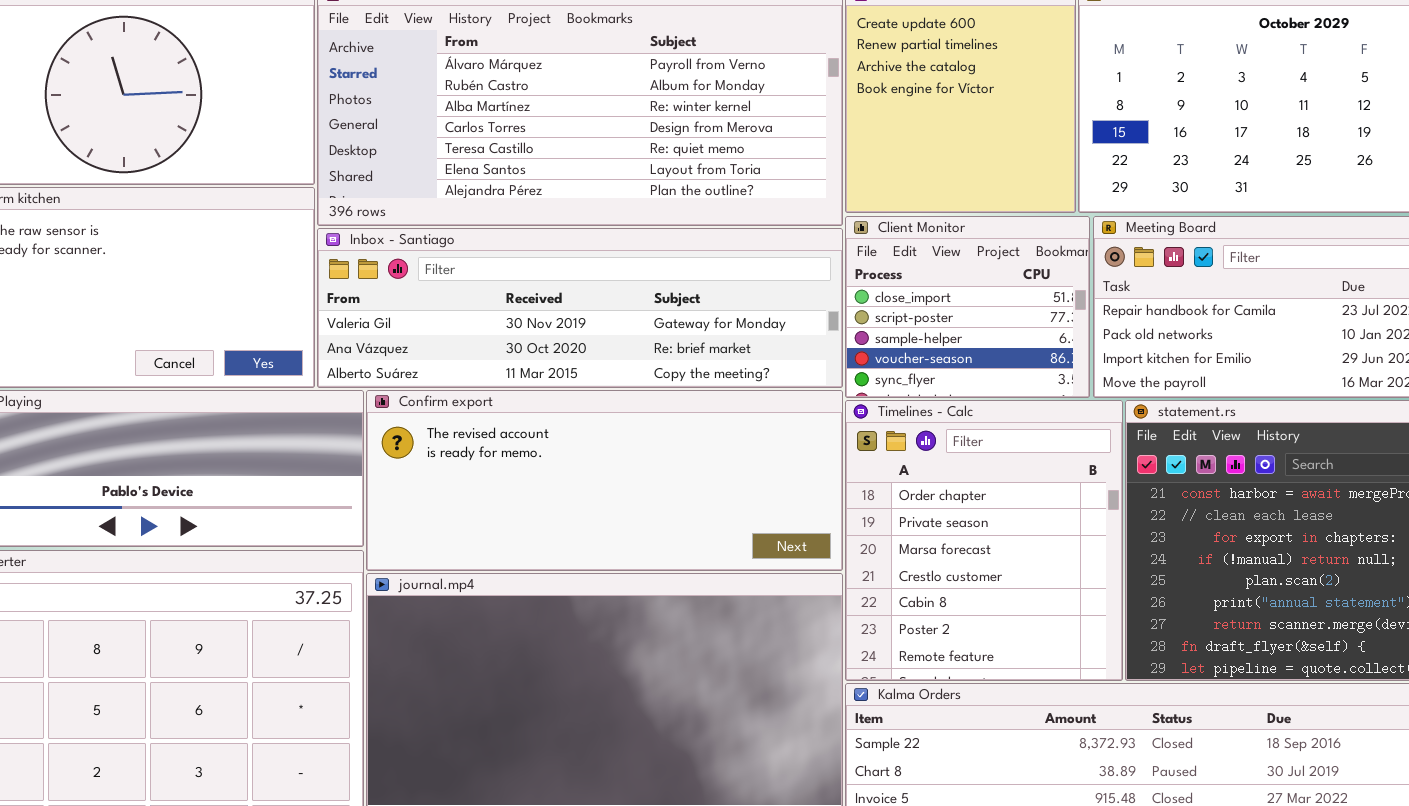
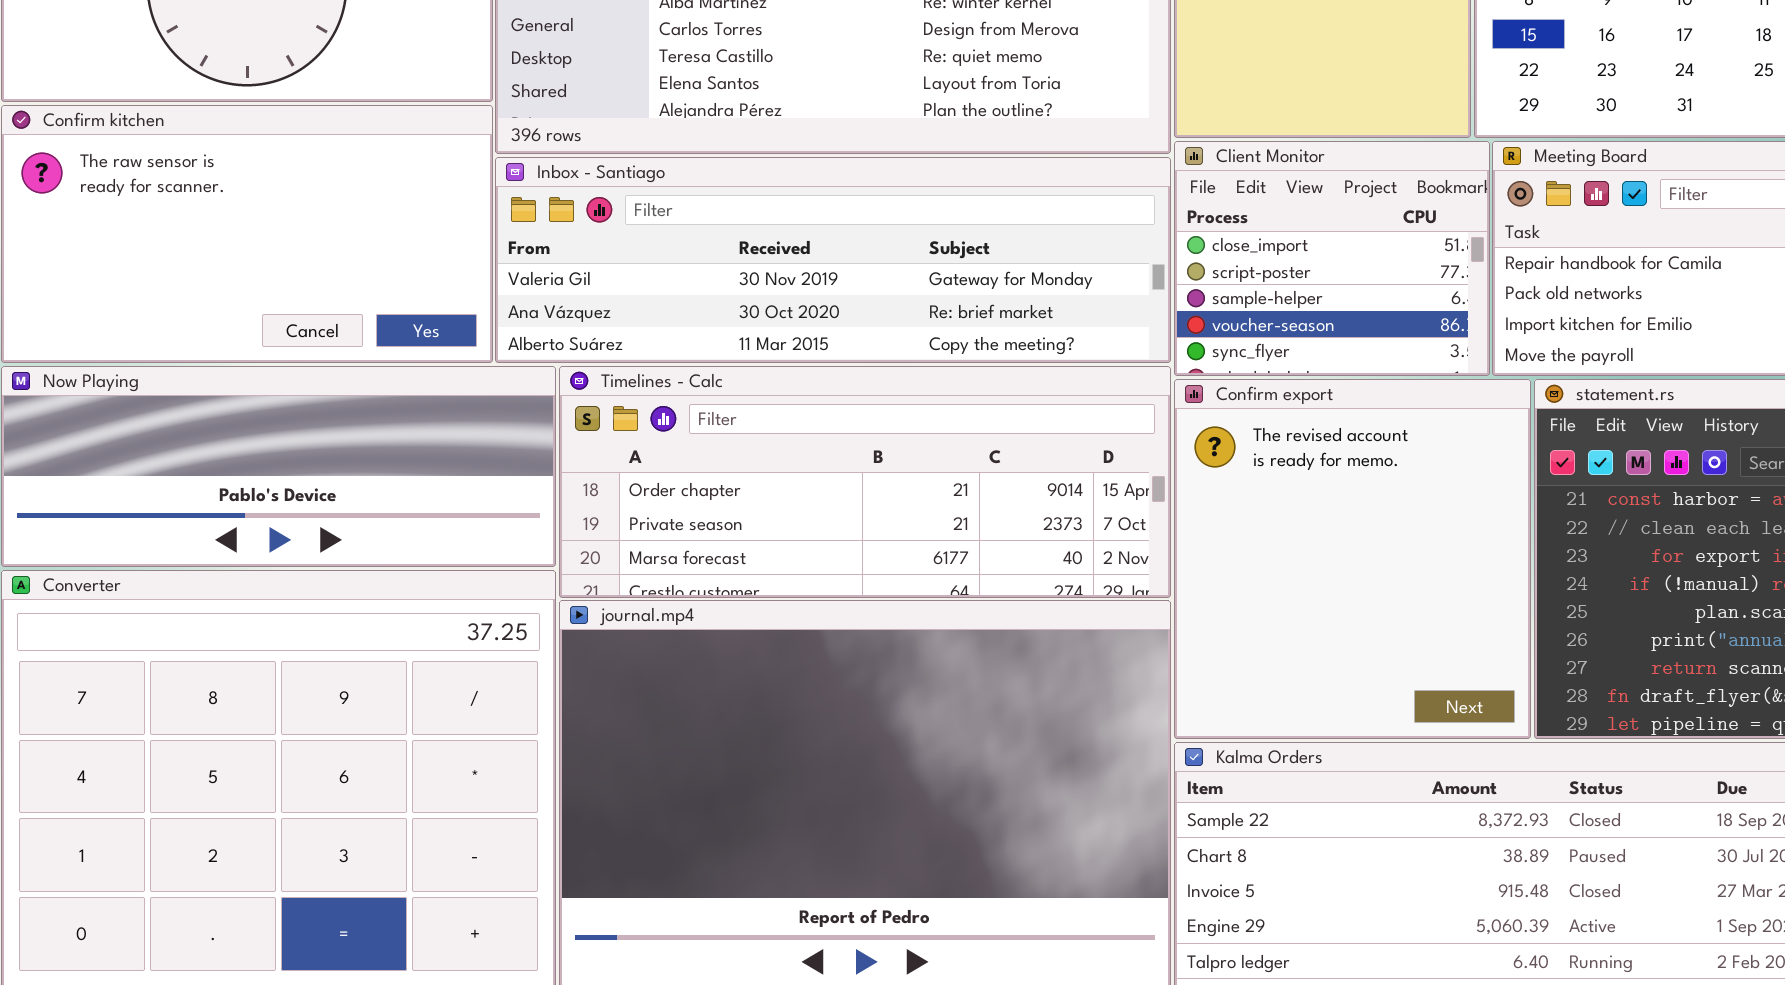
Confirm export: [366,390,843,571] -> [1174,379,1531,739], moved, resized
Timelines - Calc: [845,400,1123,681] -> [559,366,1171,598], moved, resized

